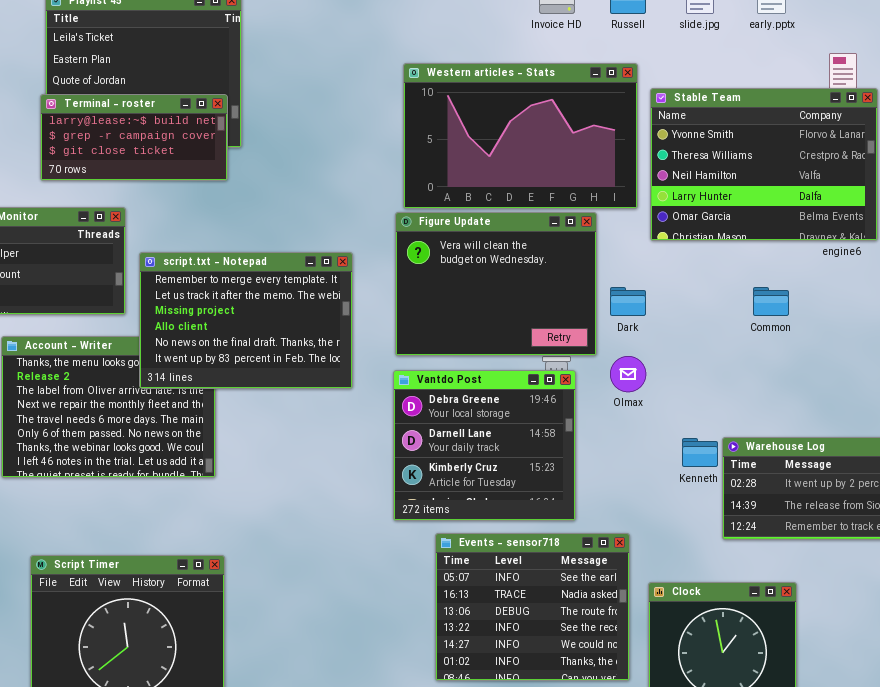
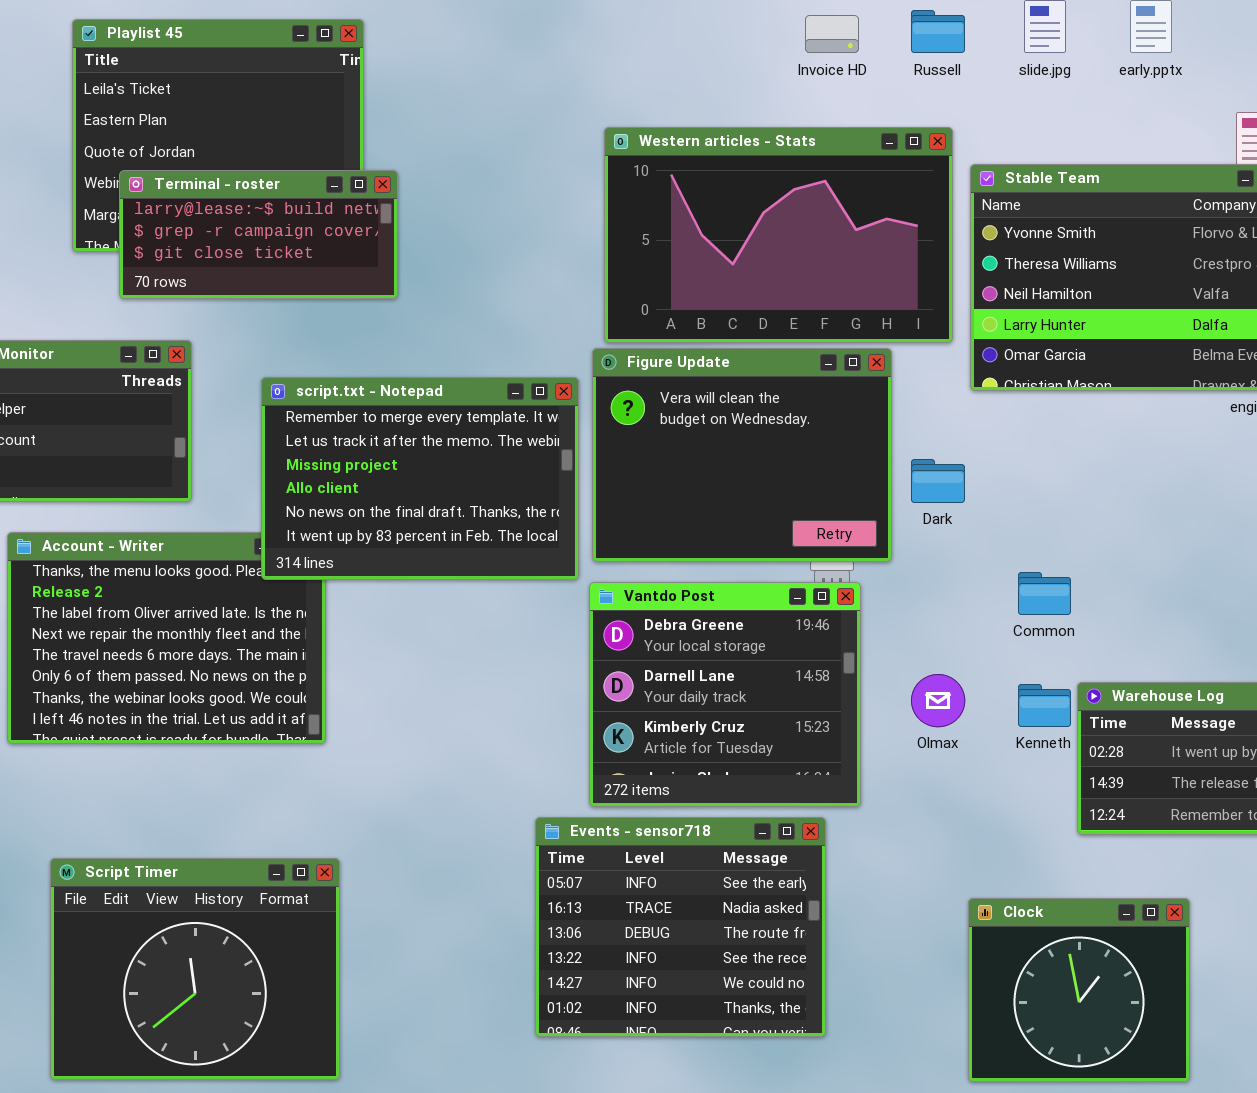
Terminal - roster: [40,94,228,181] -> [119,170,398,299], moved
script.txt - Notepad: [139,252,353,389] -> [261,377,579,580], moved
Common: [753,287,789,316] -> [1018,572,1071,615], moved
Olmax: [610,356,646,392] -> [911,674,965,727], moved
Events - sensor718: [435,533,630,681] -> [535,817,826,1037], moved

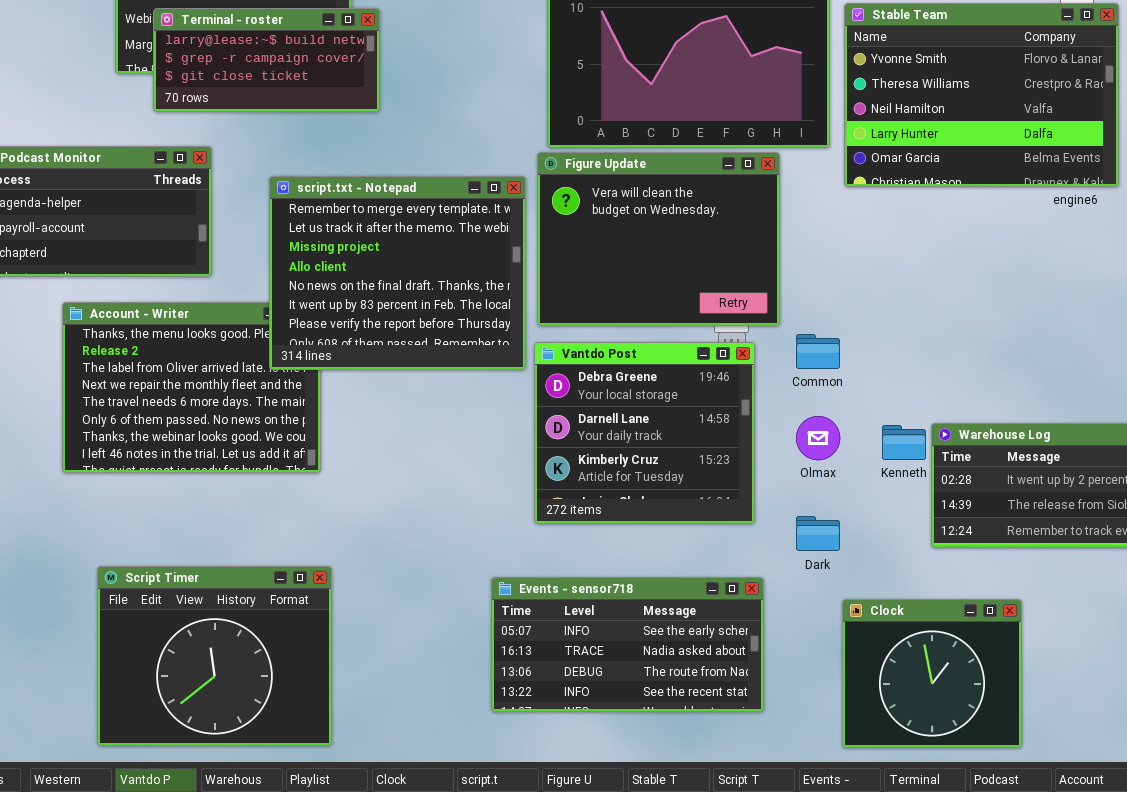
script.txt - Notepad: [261,377,579,580] -> [269,176,526,370], resized
Dark: [911,459,965,503] -> [796,516,840,551], moved
Common: [1018,572,1071,615] -> [796,334,840,369], moved
Events - sensor718: [535,817,826,1037] -> [491,577,764,712], resized

